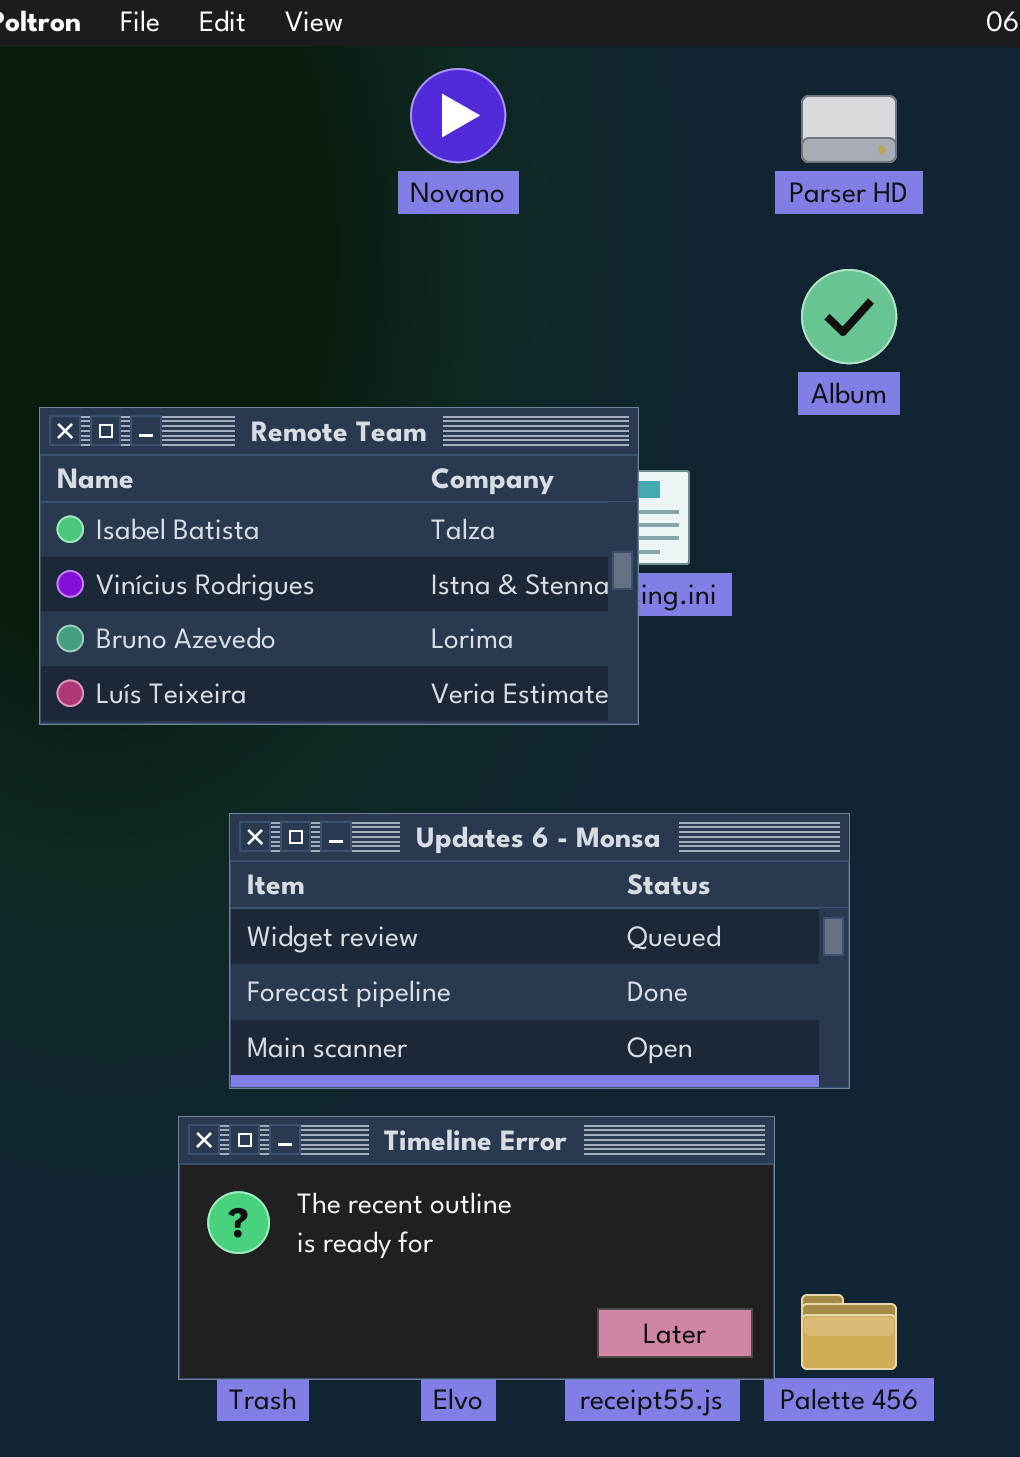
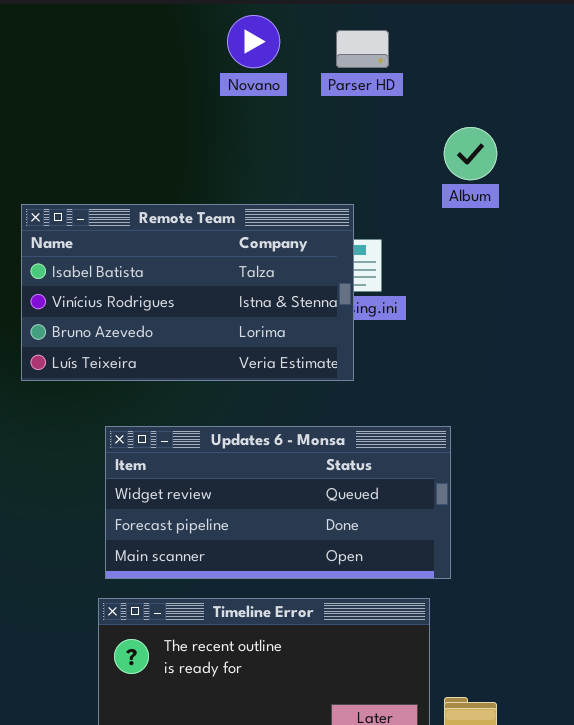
Parser HD: [801,95,897,163] -> [336,30,389,68], moved
Updates 6 - Monsa: [229,813,850,1089] -> [105,426,451,579], moved

